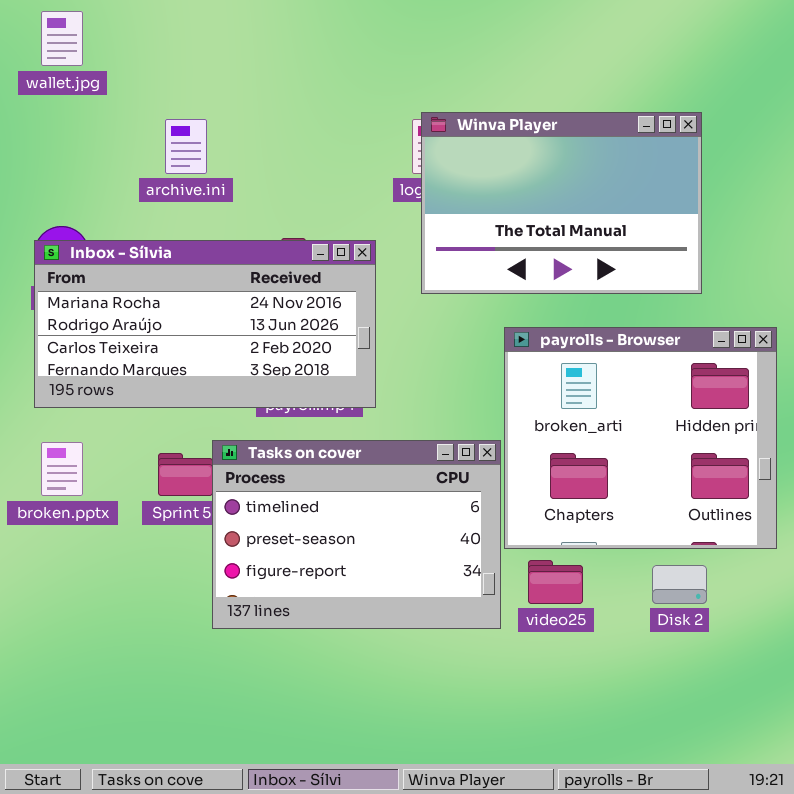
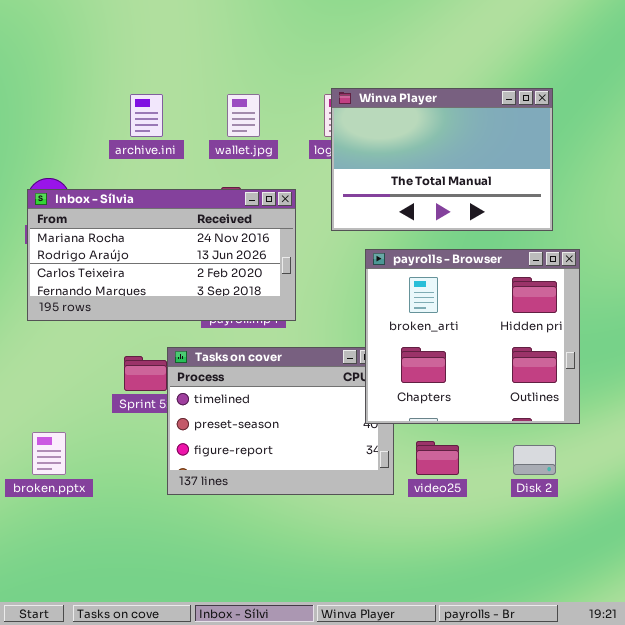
wallet.jpg: [41,11,83,66] -> [227,94,260,137], moved
payrolls - Browser: [504,327,777,549] -> [365,249,580,424], moved
broken.pptx: [41,442,83,496] -> [32,432,66,475], moved

